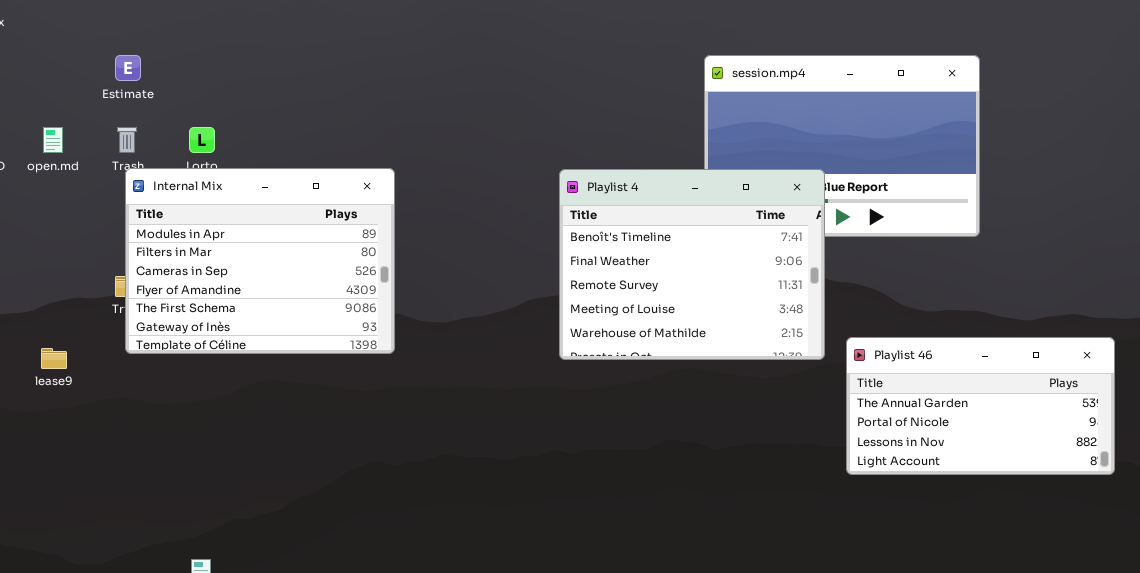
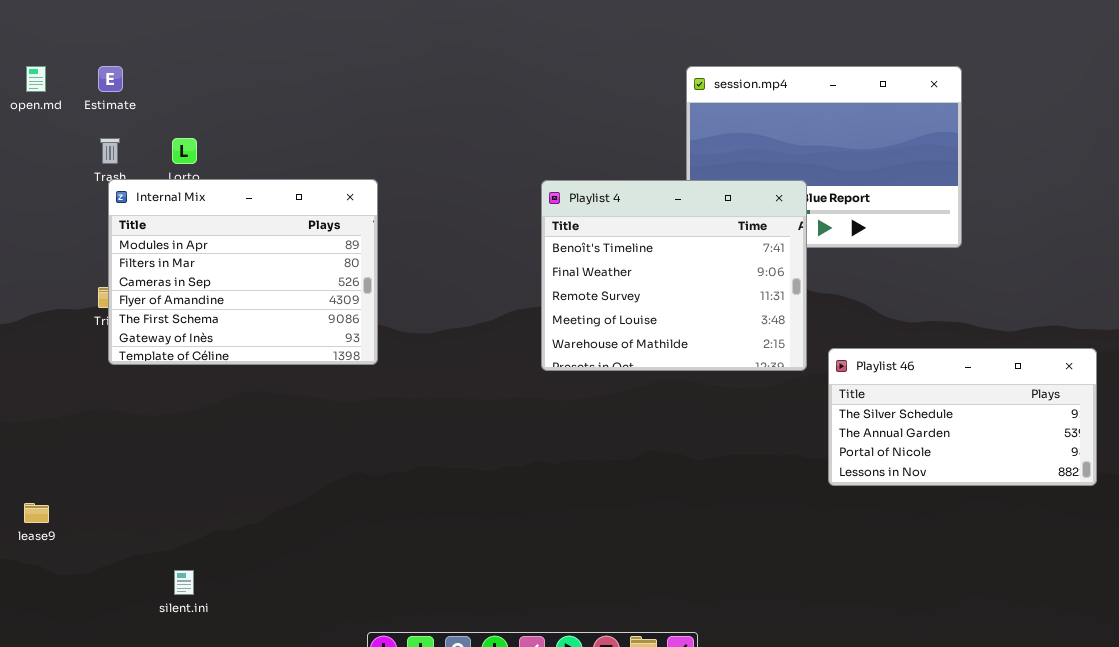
open.md: [43,127,63,153] -> [26,66,46,92], moved
Playlist 46: [846,337,1115,475] -> [828,348,1097,486], scrolled up 1 row
lease9: [41,348,67,369] -> [24,503,49,523], moved

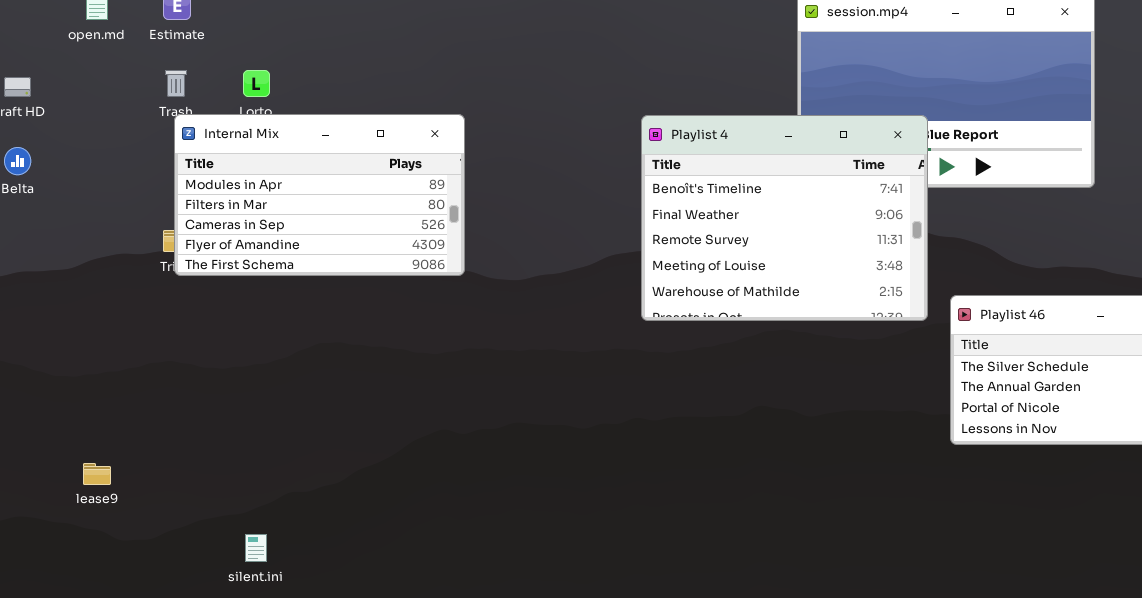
Internal Mix: [108,179,378,365] -> [174,114,465,276], resized

